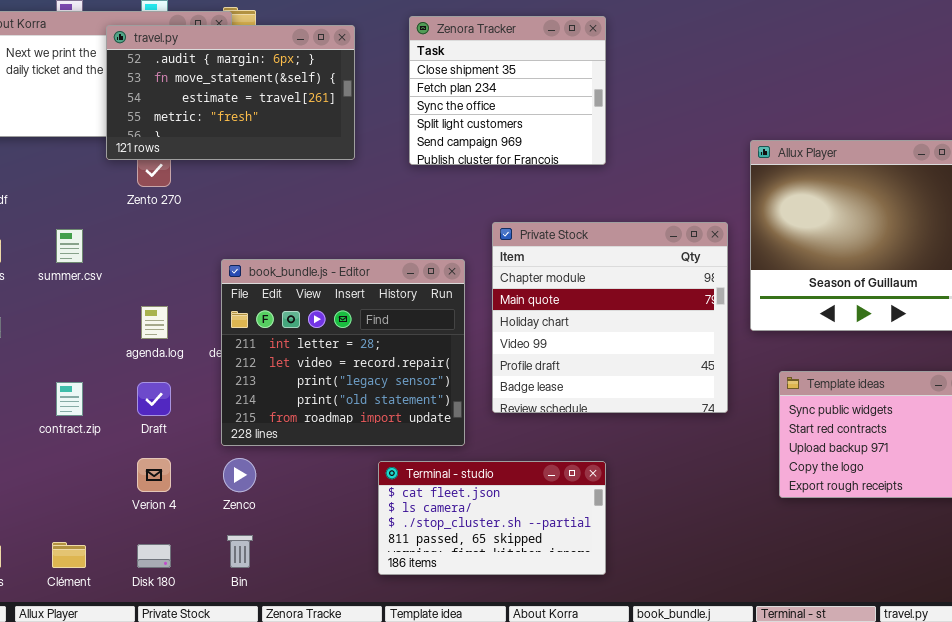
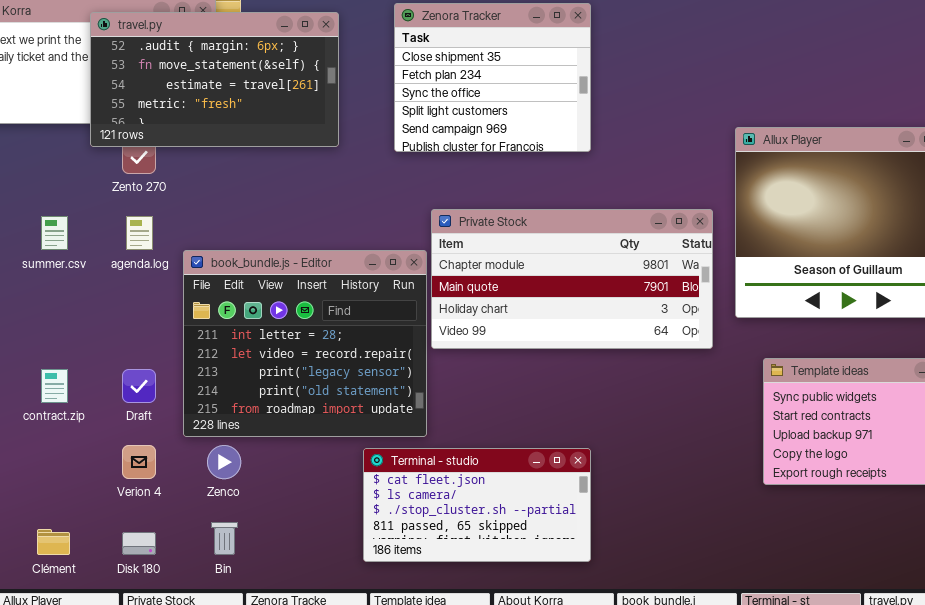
Private Stock: [492,222,728,413] -> [431,209,713,349], resized
book_bundle.js - Editor: [221,259,465,446] -> [183,250,427,437], moved
agenda.log: [141,306,168,339] -> [126,216,153,250], moved

